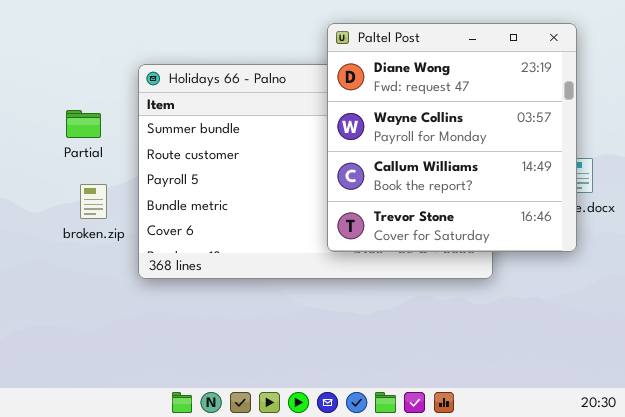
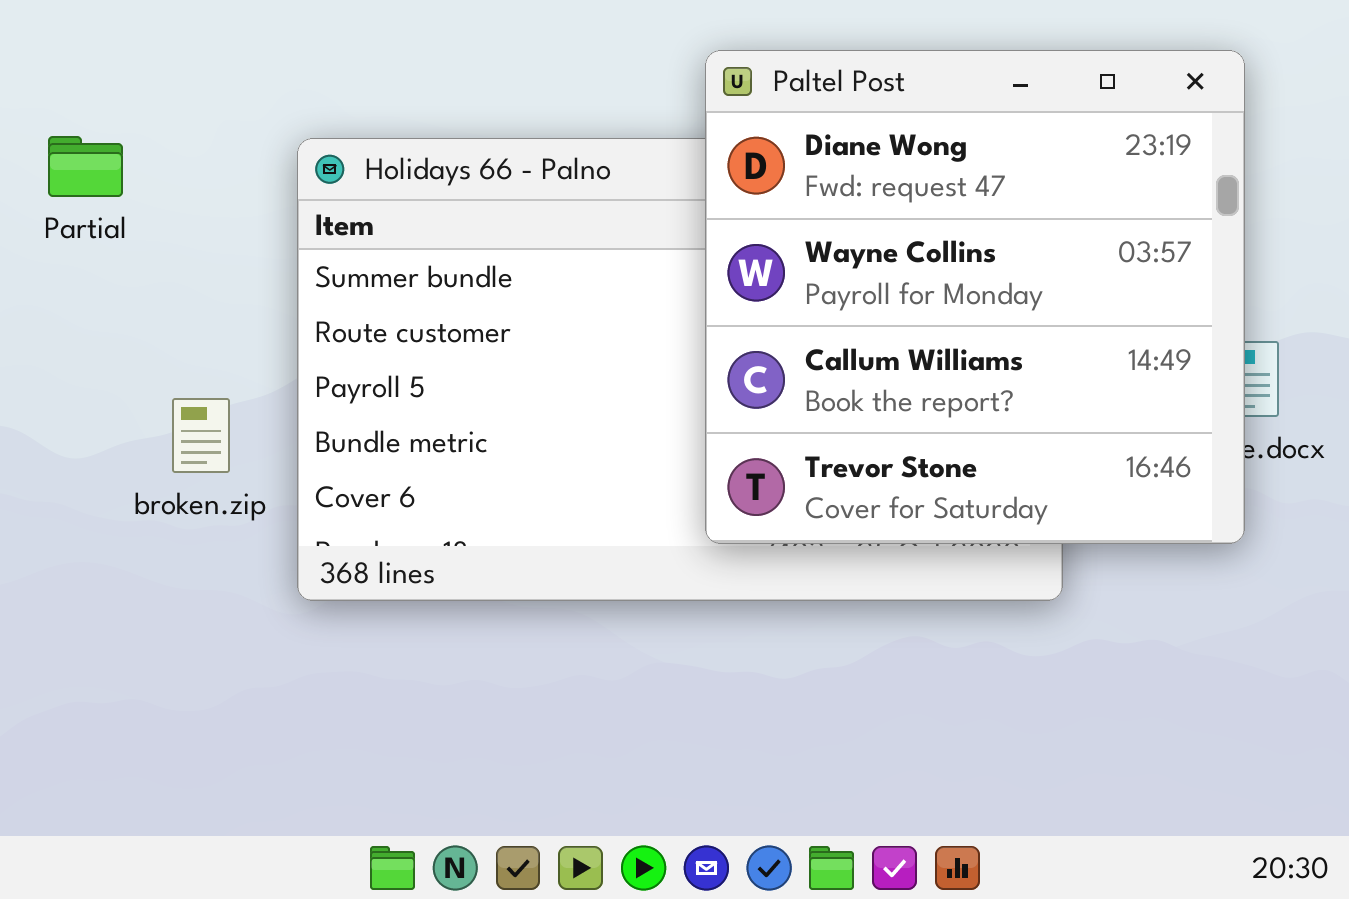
Partial: [66,110,101,138] -> [48,136,123,197], moved

